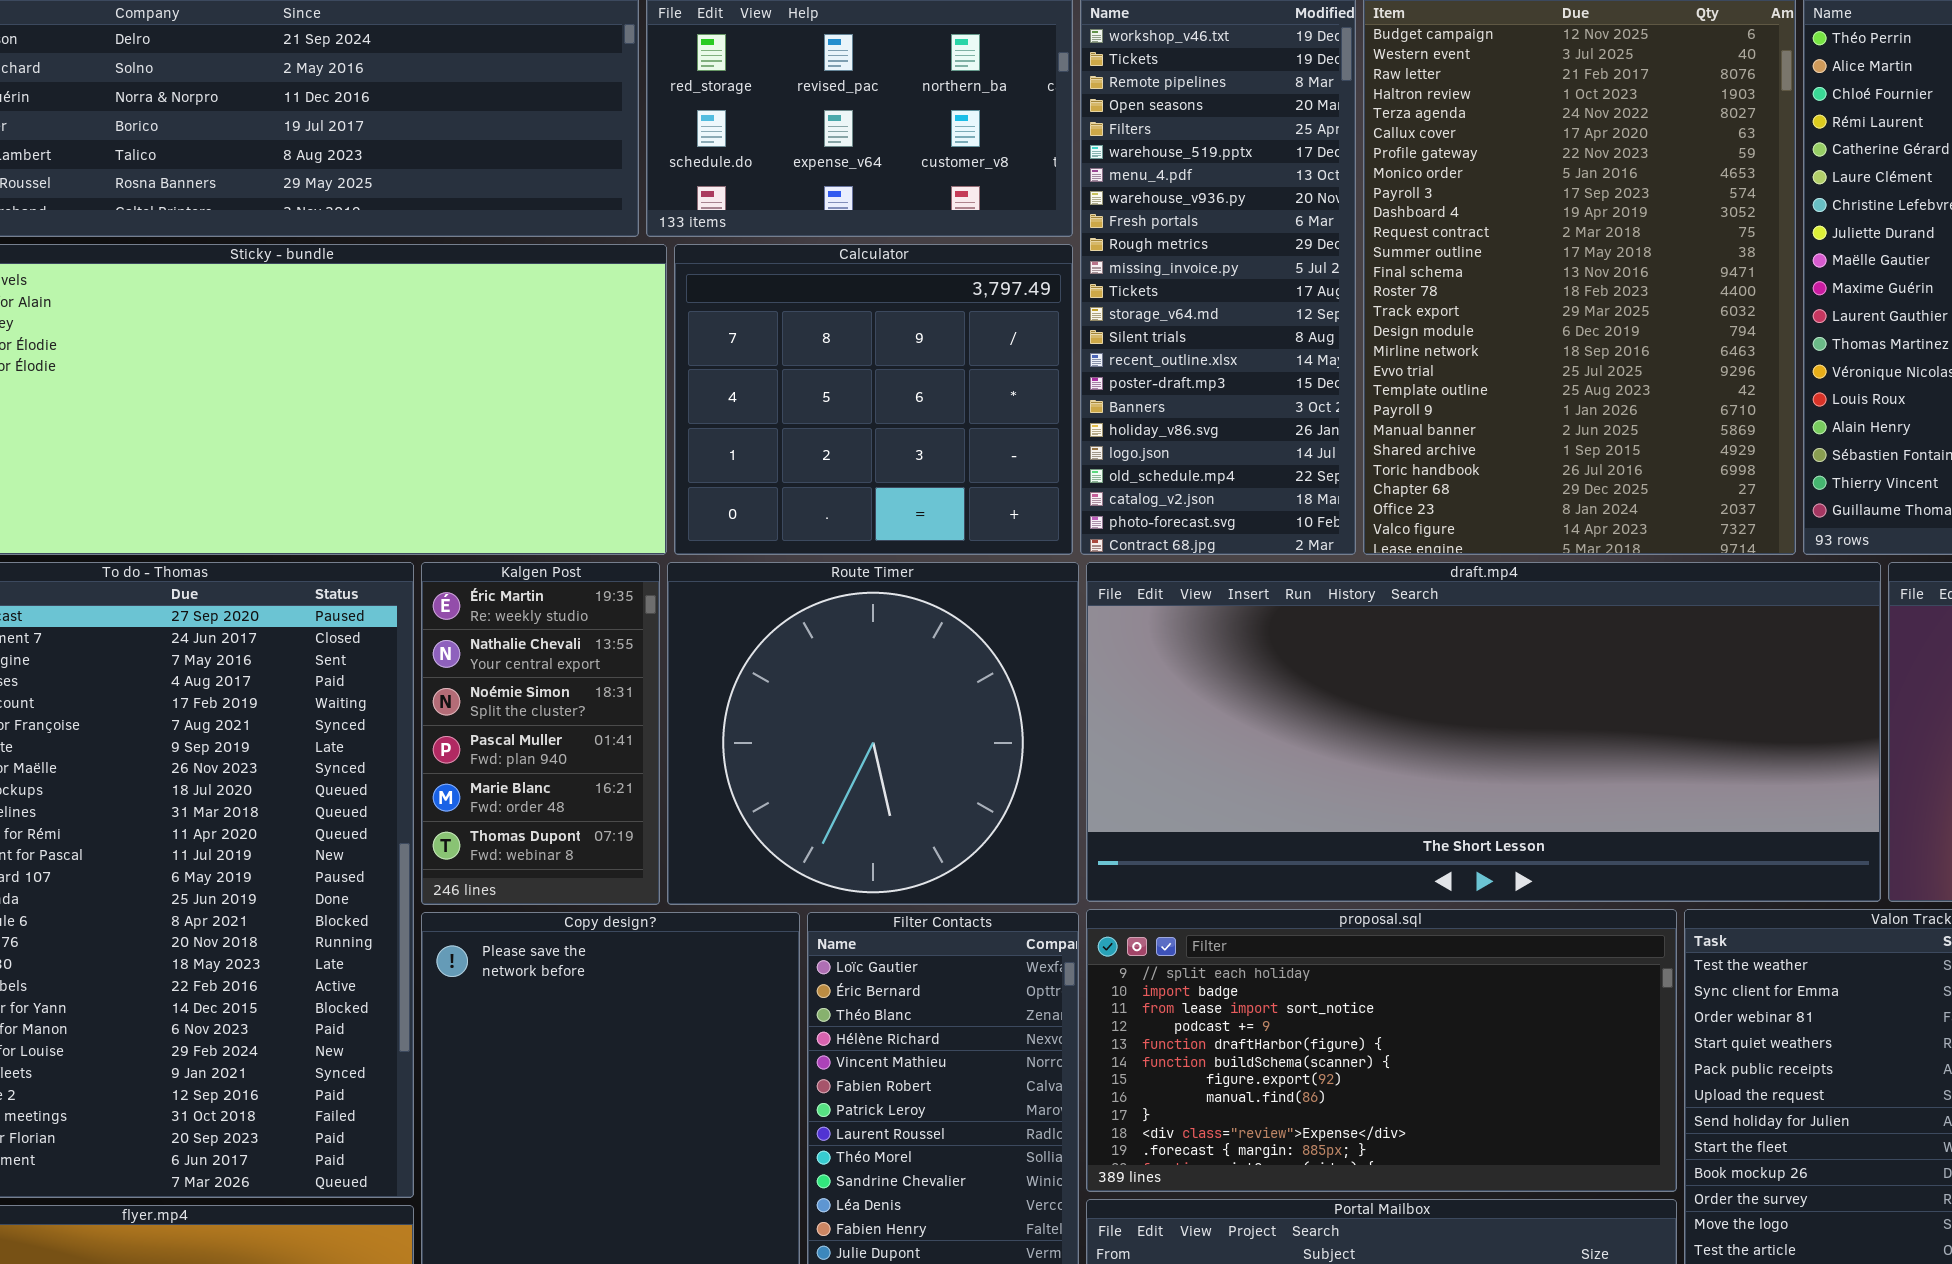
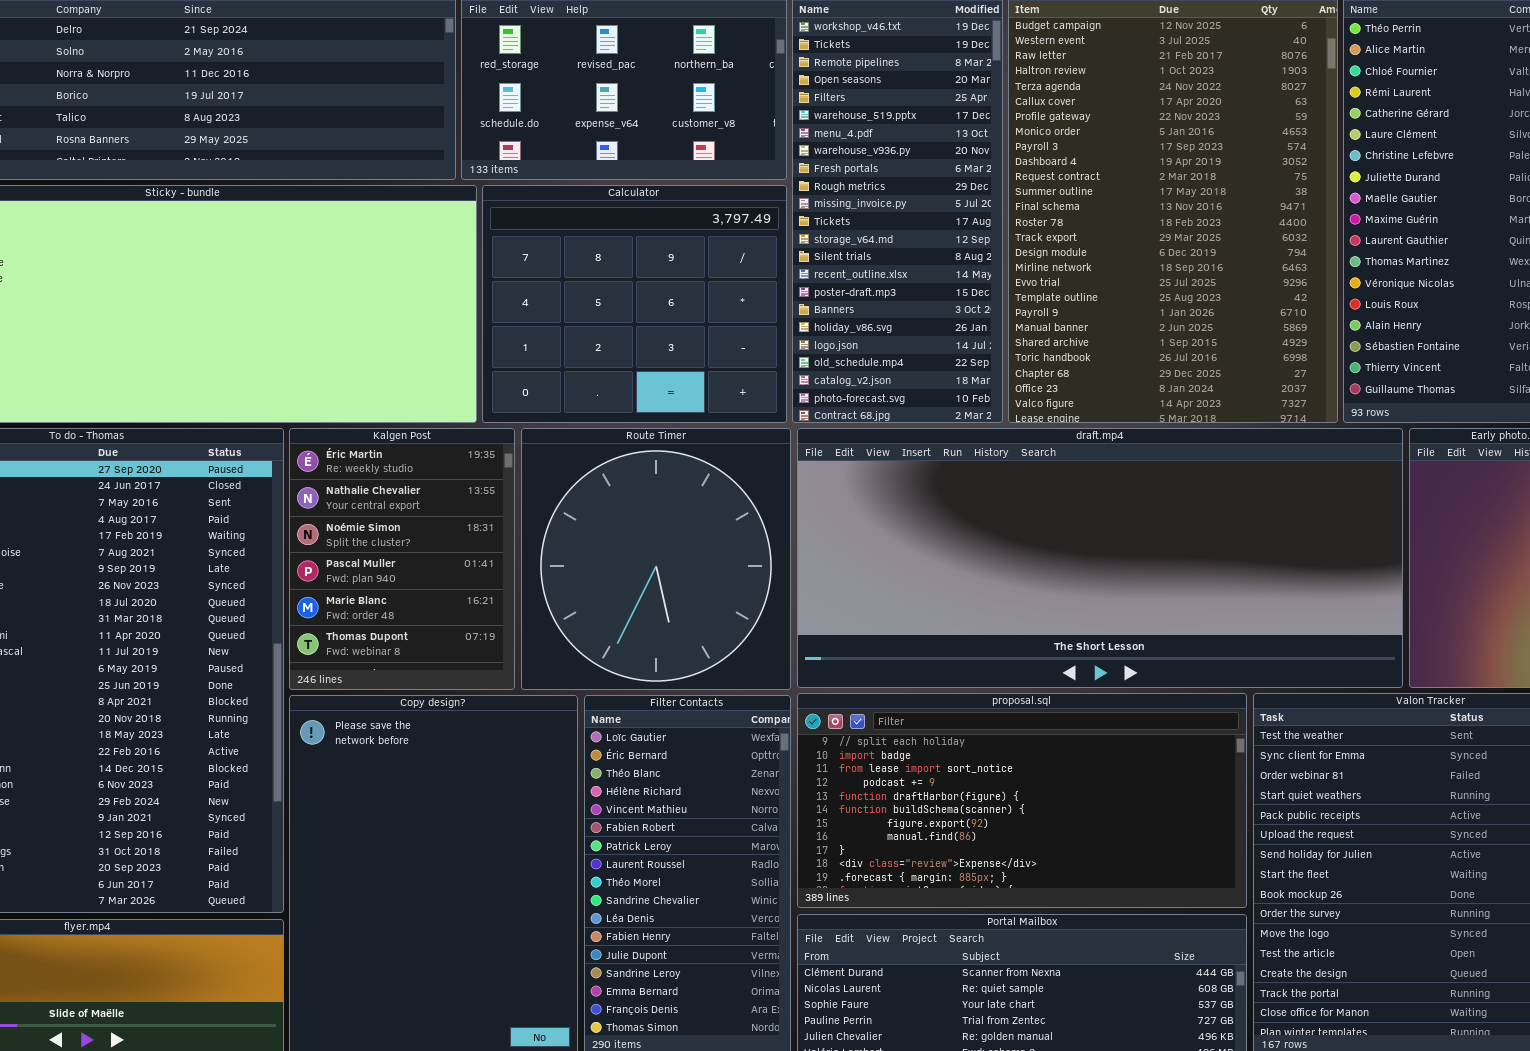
Kalgen Post: [421,562,660,905] -> [289,428,515,690], resized
Route Timer: [667,562,1079,905] -> [521,428,791,690], resized

